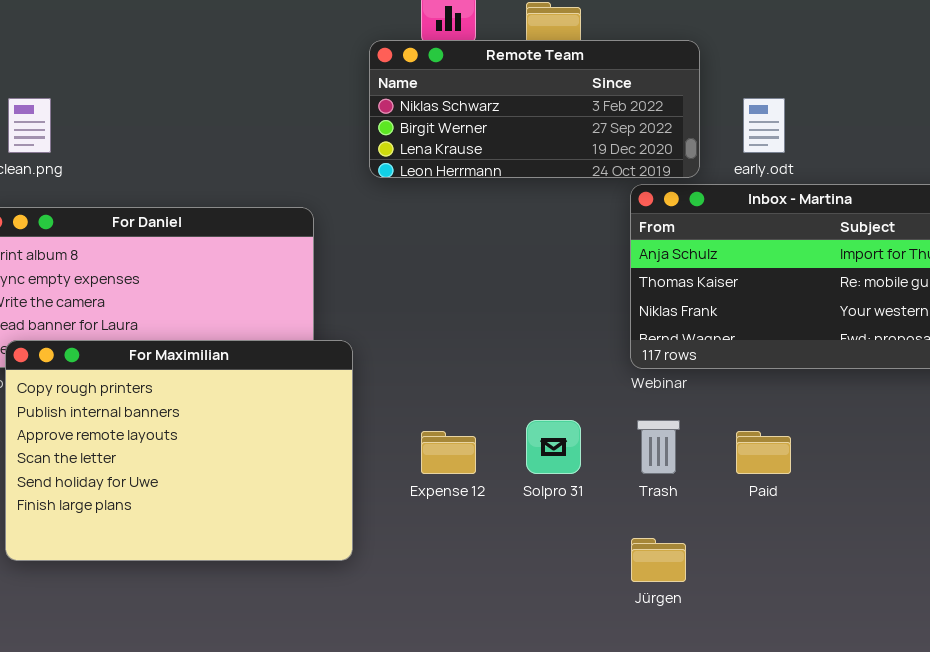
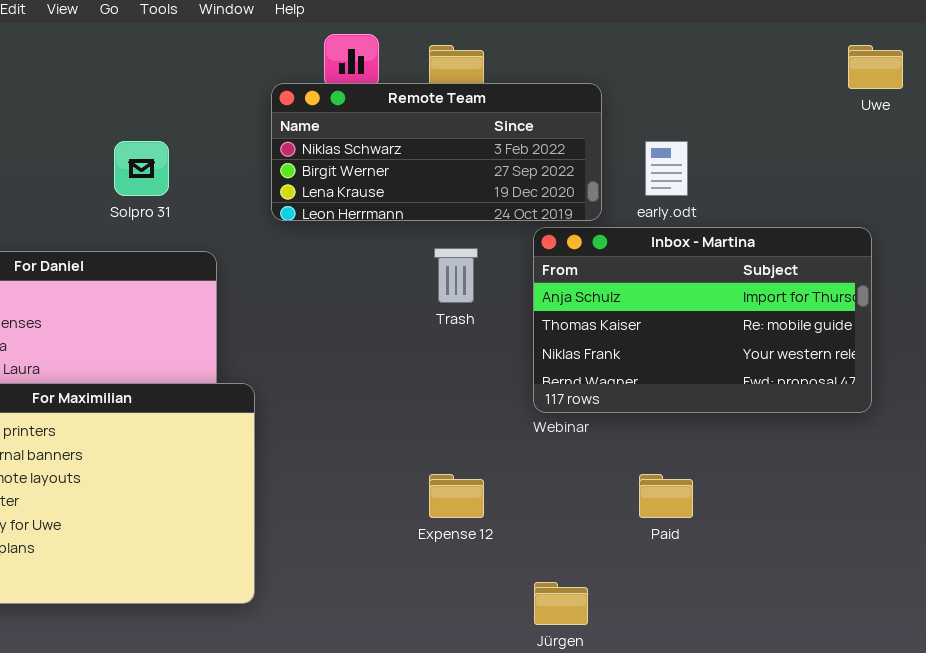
Solpro 31: [526,420,581,474] -> [114,141,169,196], moved
Trash: [637,420,680,474] -> [434,248,478,303], moved
Expense 12: [421,431,476,474] -> [429,474,484,518], moved

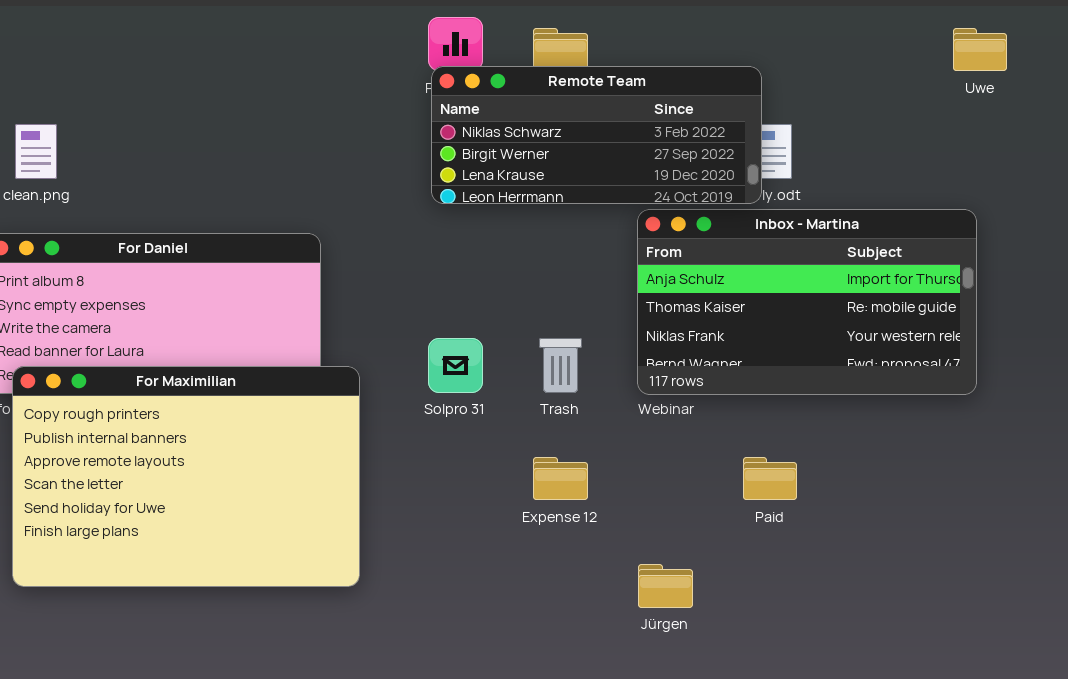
Remote Team: [271,83,602,221] -> [431,66,762,204], moved
Solpro 31: [114,141,169,196] -> [428,338,483,393], moved
Trash: [434,248,478,303] -> [539,338,582,393], moved

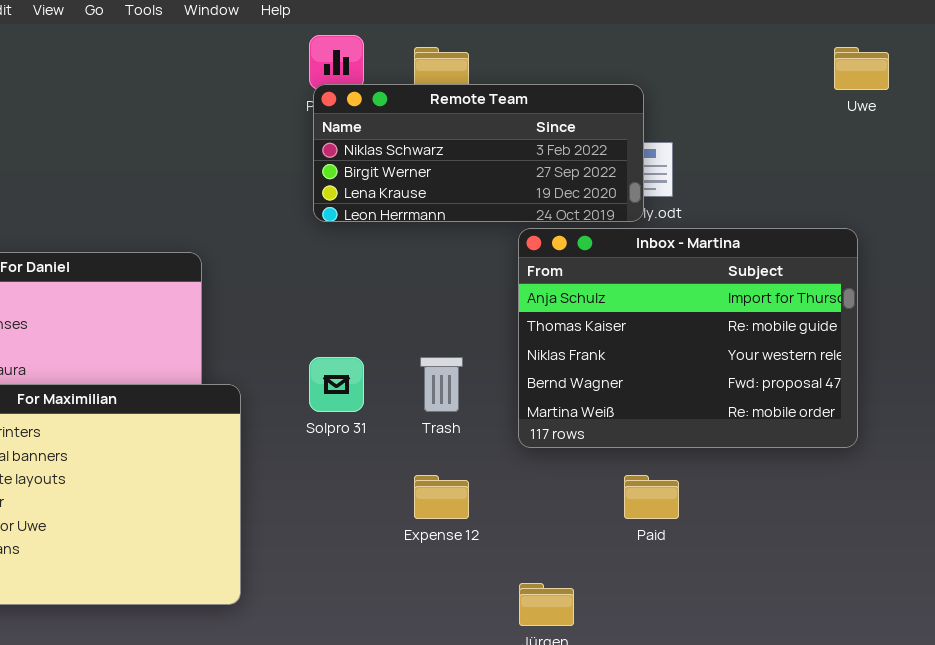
Inbox - Martina: [637,209,977,395] -> [518,228,858,448], resized

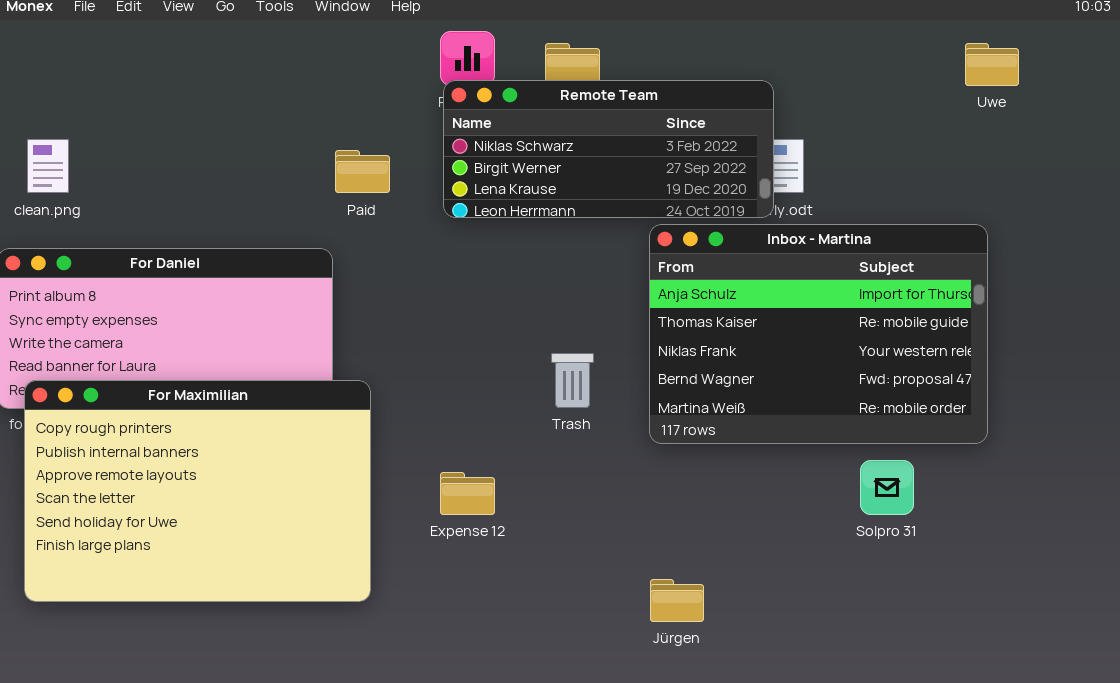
Solpro 31: [309,357,364,412] -> [860,460,914,515], moved
Expense 12: [414,475,469,519] -> [440,472,495,515], moved
Paid: [624,475,679,519] -> [335,150,390,193], moved

